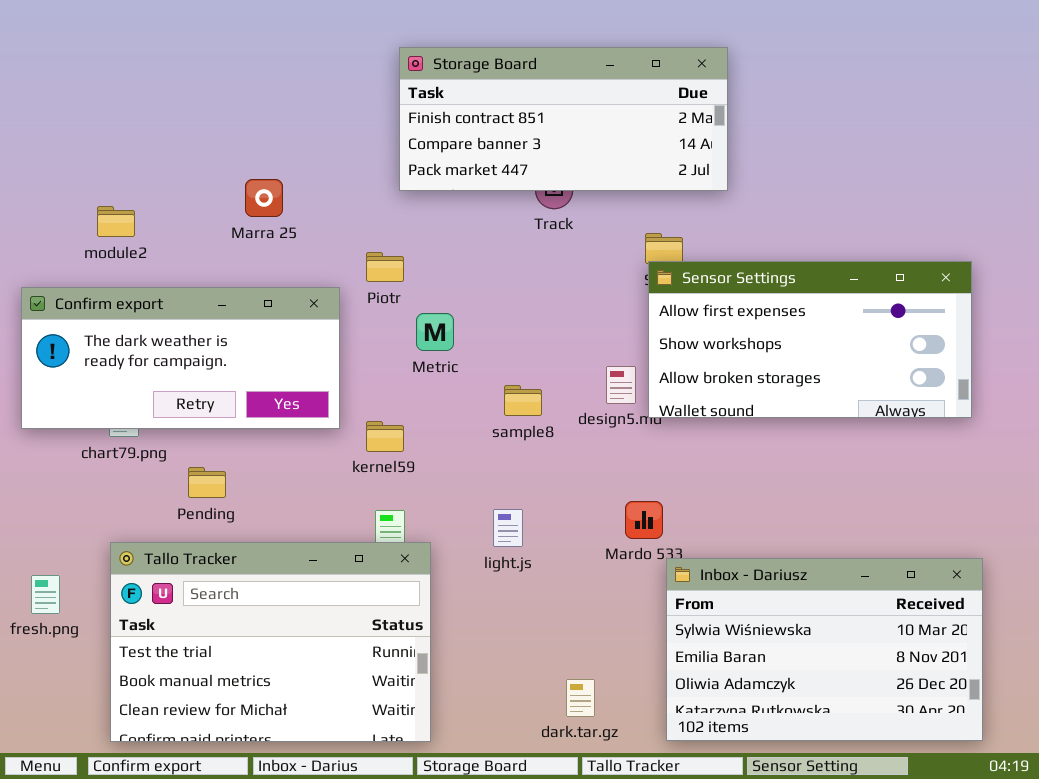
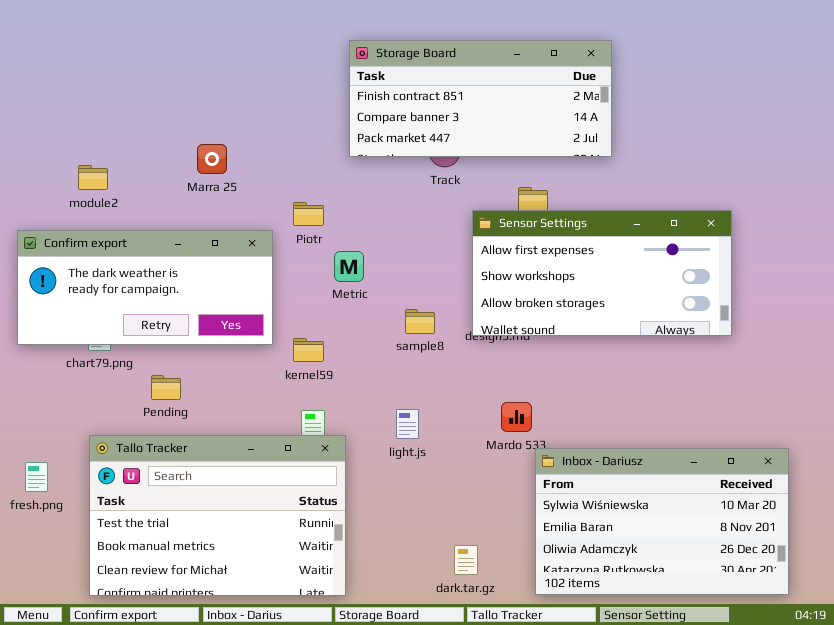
Storage Board: [399,47,728,191] -> [349,40,612,157], moved
Sensor Settings: [648,261,972,418] -> [472,210,732,336], moved

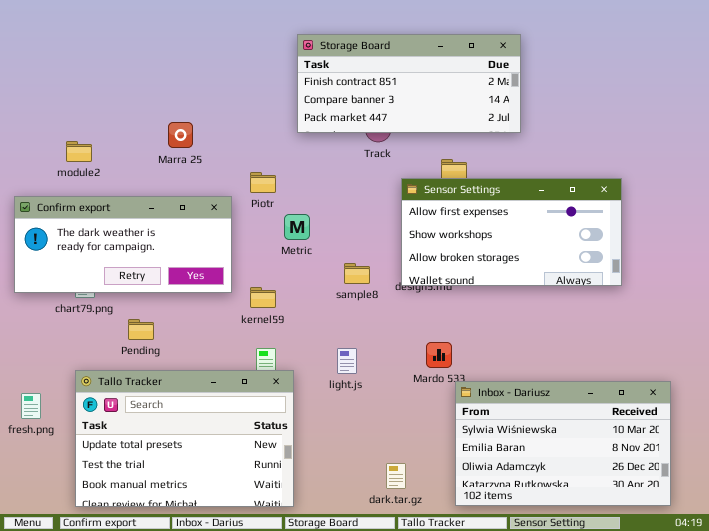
Tallo Tracker: [89,435,346,596] -> [75,370,294,507], scrolled up 1 row

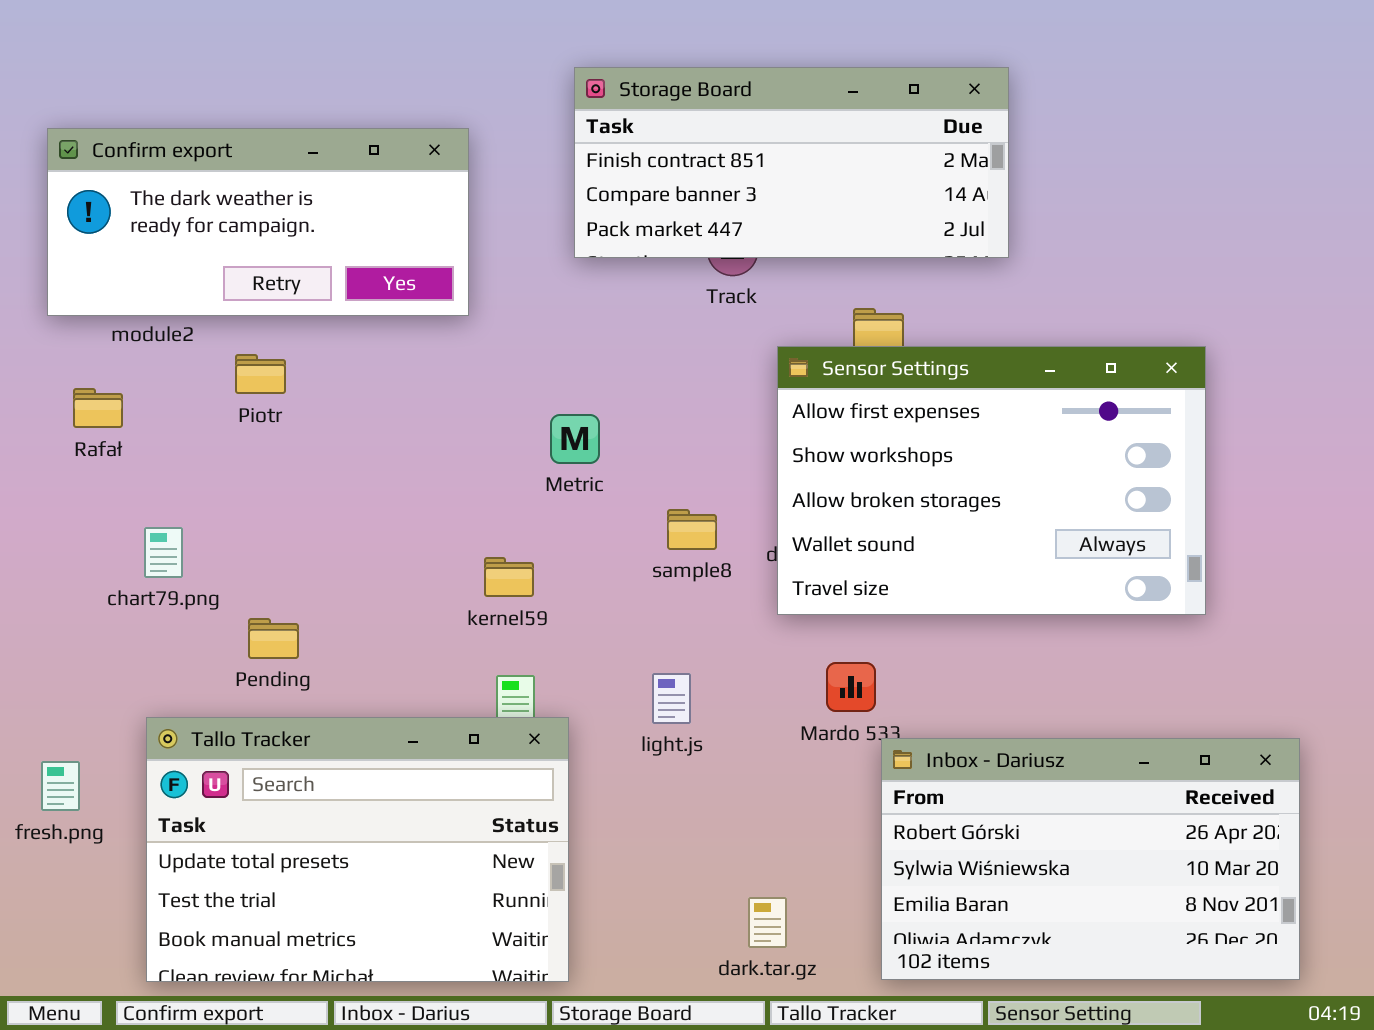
Piotr: [250,172,276,193] -> [235,354,286,394], moved
Sensor Settings: [401,178,622,286] -> [777,346,1206,615], resized
Confirm export: [14,196,232,293] -> [47,128,469,316], moved
Inbox - Dariusz: [455,381,671,506] -> [881,738,1300,980], scrolled up 1 row

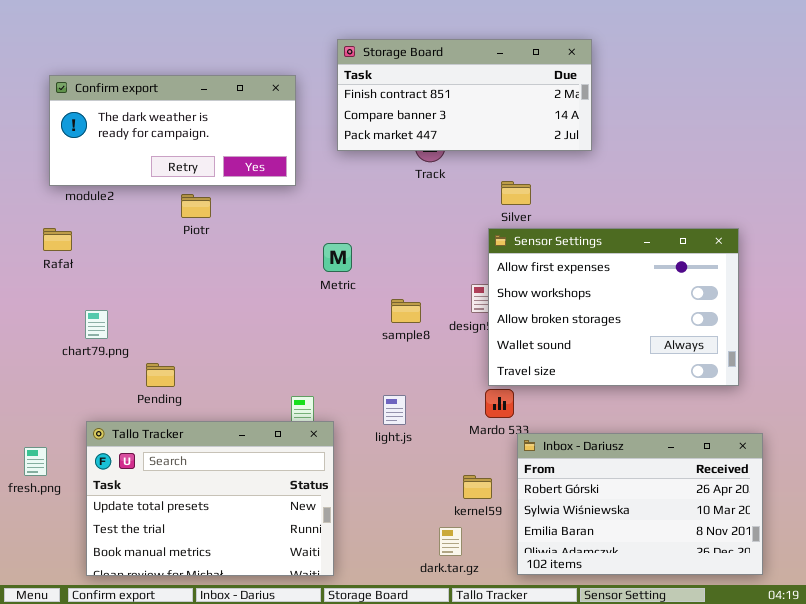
Confirm export: [47,128,469,316] -> [49,75,296,186], moved
Sensor Settings: [777,346,1206,615] -> [488,228,739,386], moved
Piotr: [235,354,286,394] -> [181,194,211,218], moved
kernel59: [484,557,534,597] -> [463,475,492,499], moved

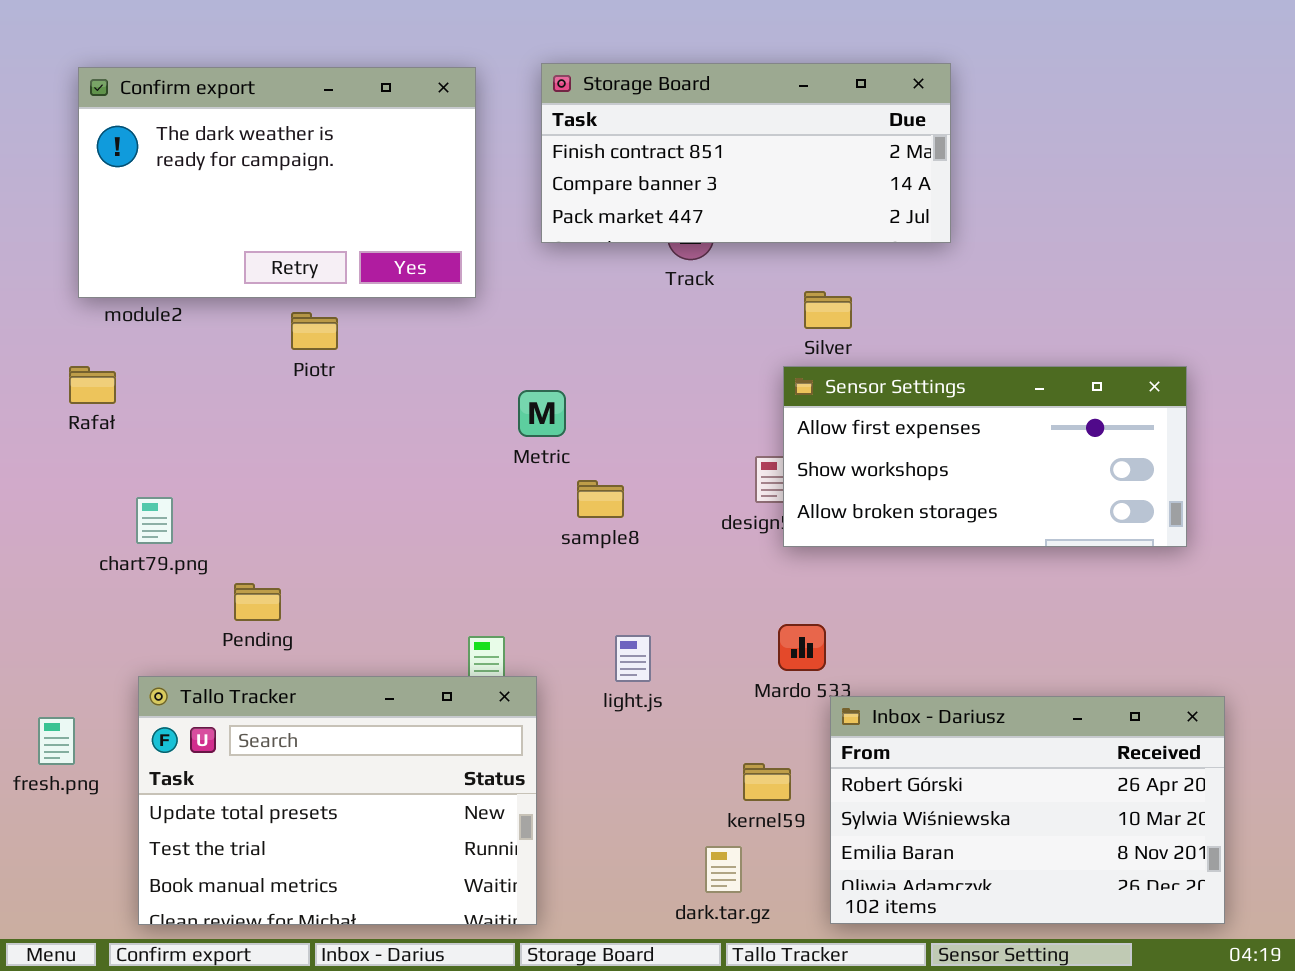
Confirm export: [49,75,296,186] -> [78,67,476,298], resized
Sensor Settings: [488,228,739,386] -> [783,366,1187,547], resized
sample8: [391,299,421,323] -> [577,480,624,518], moved

